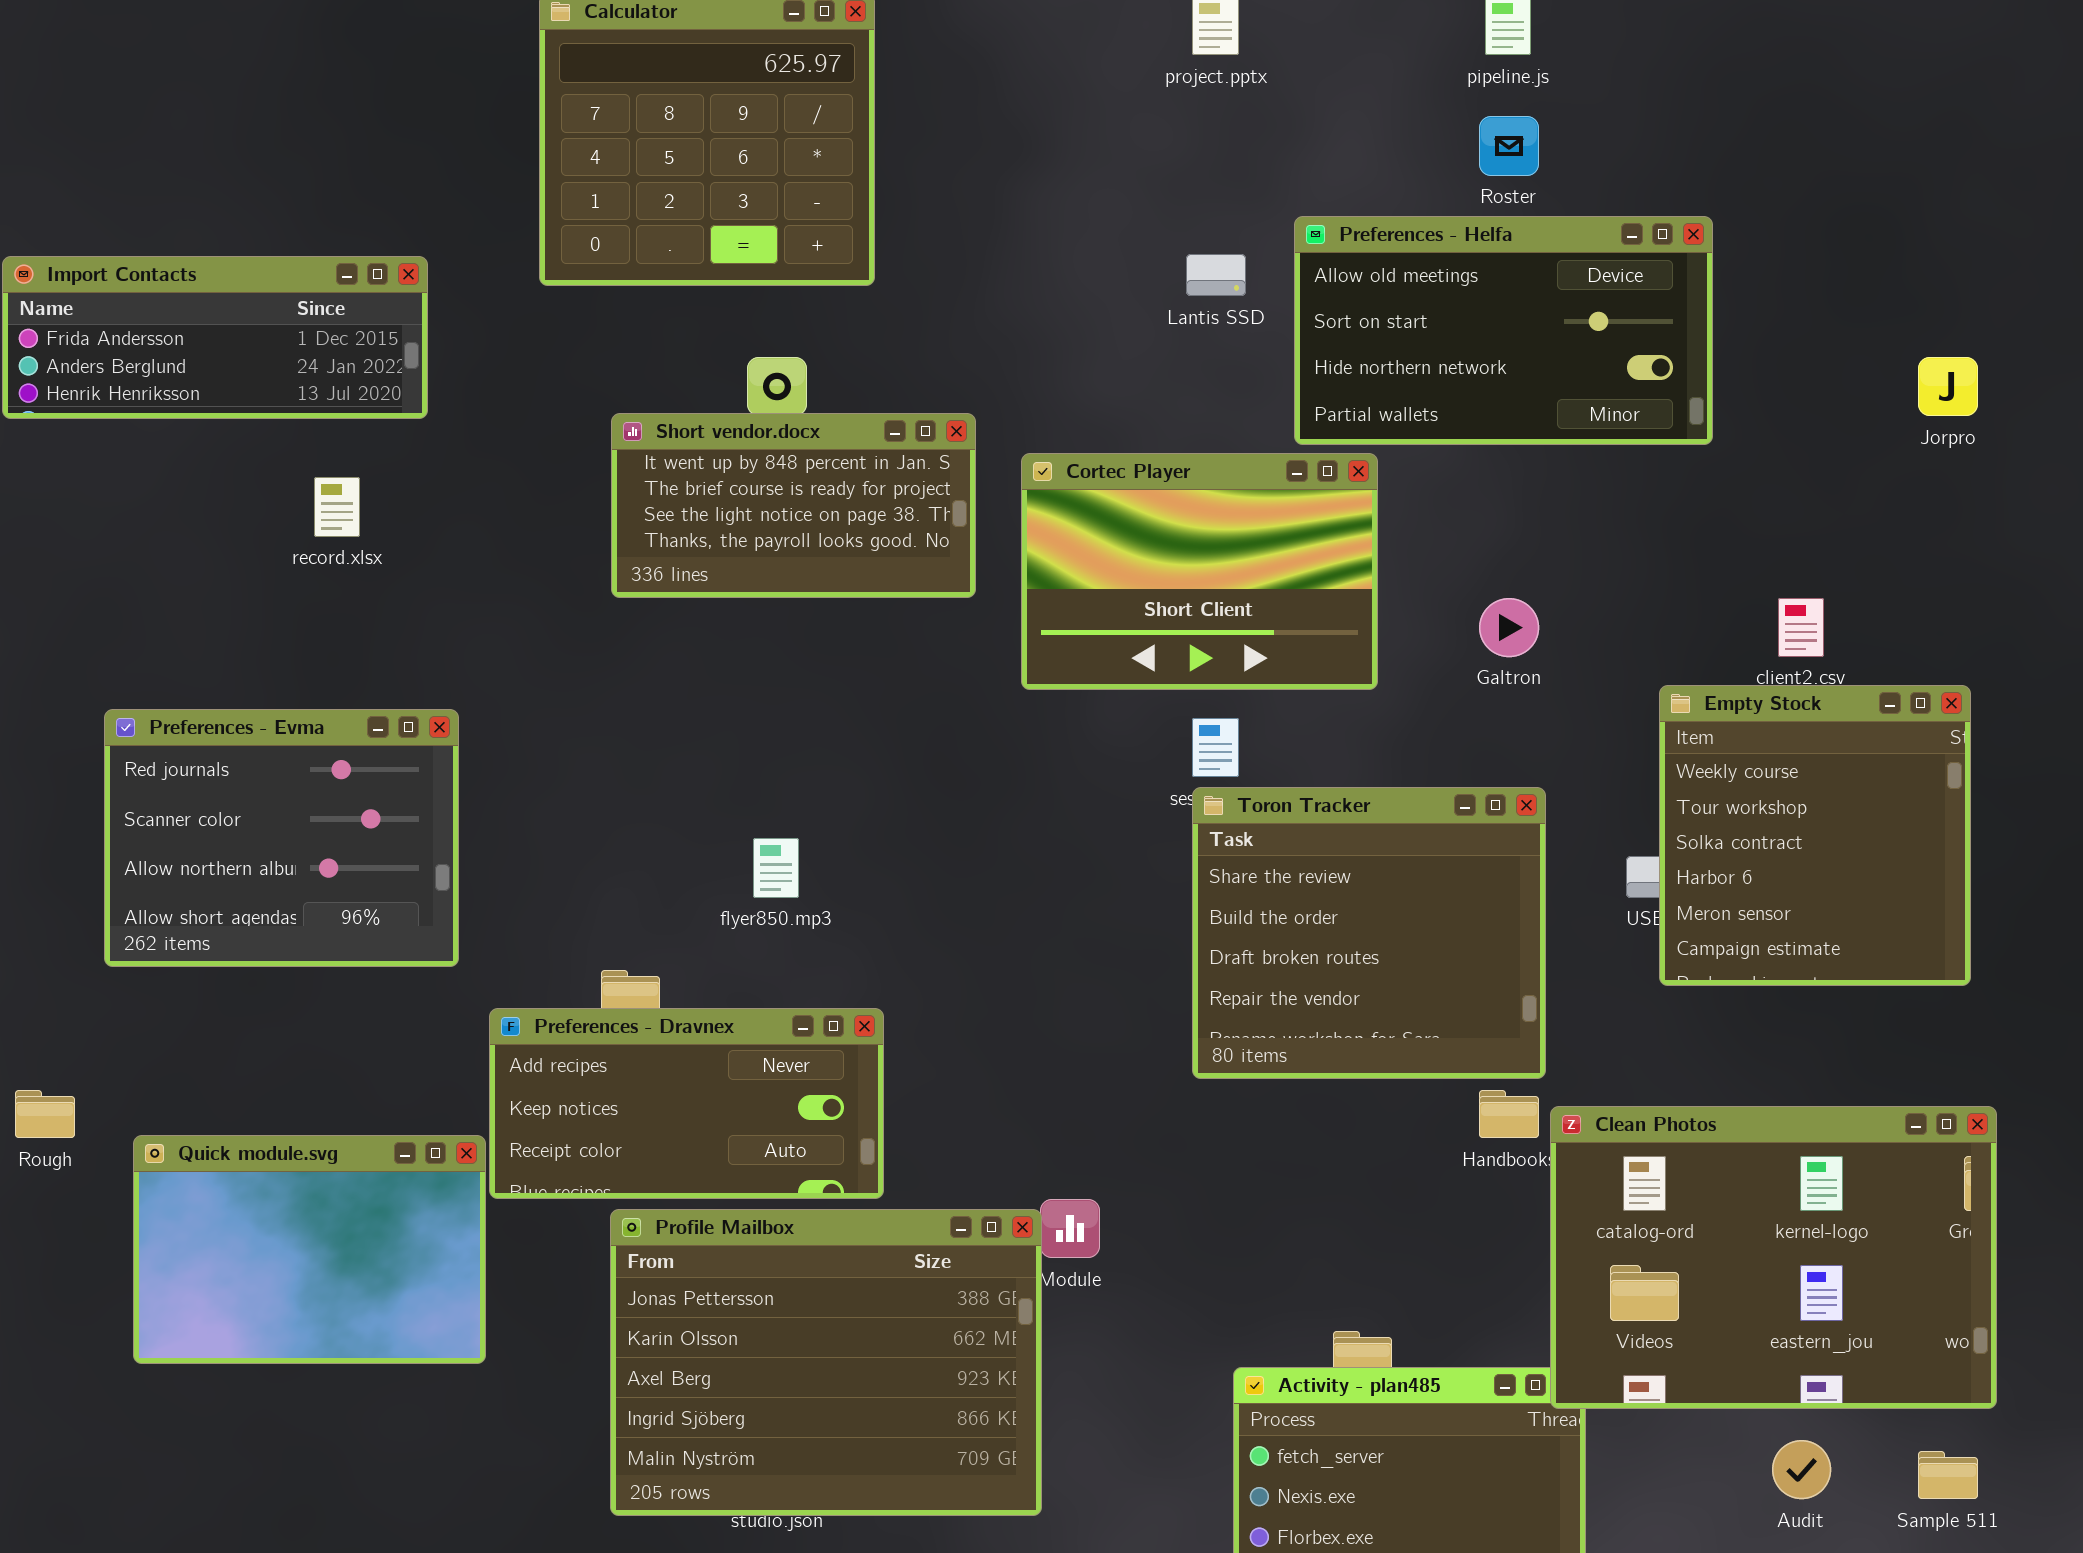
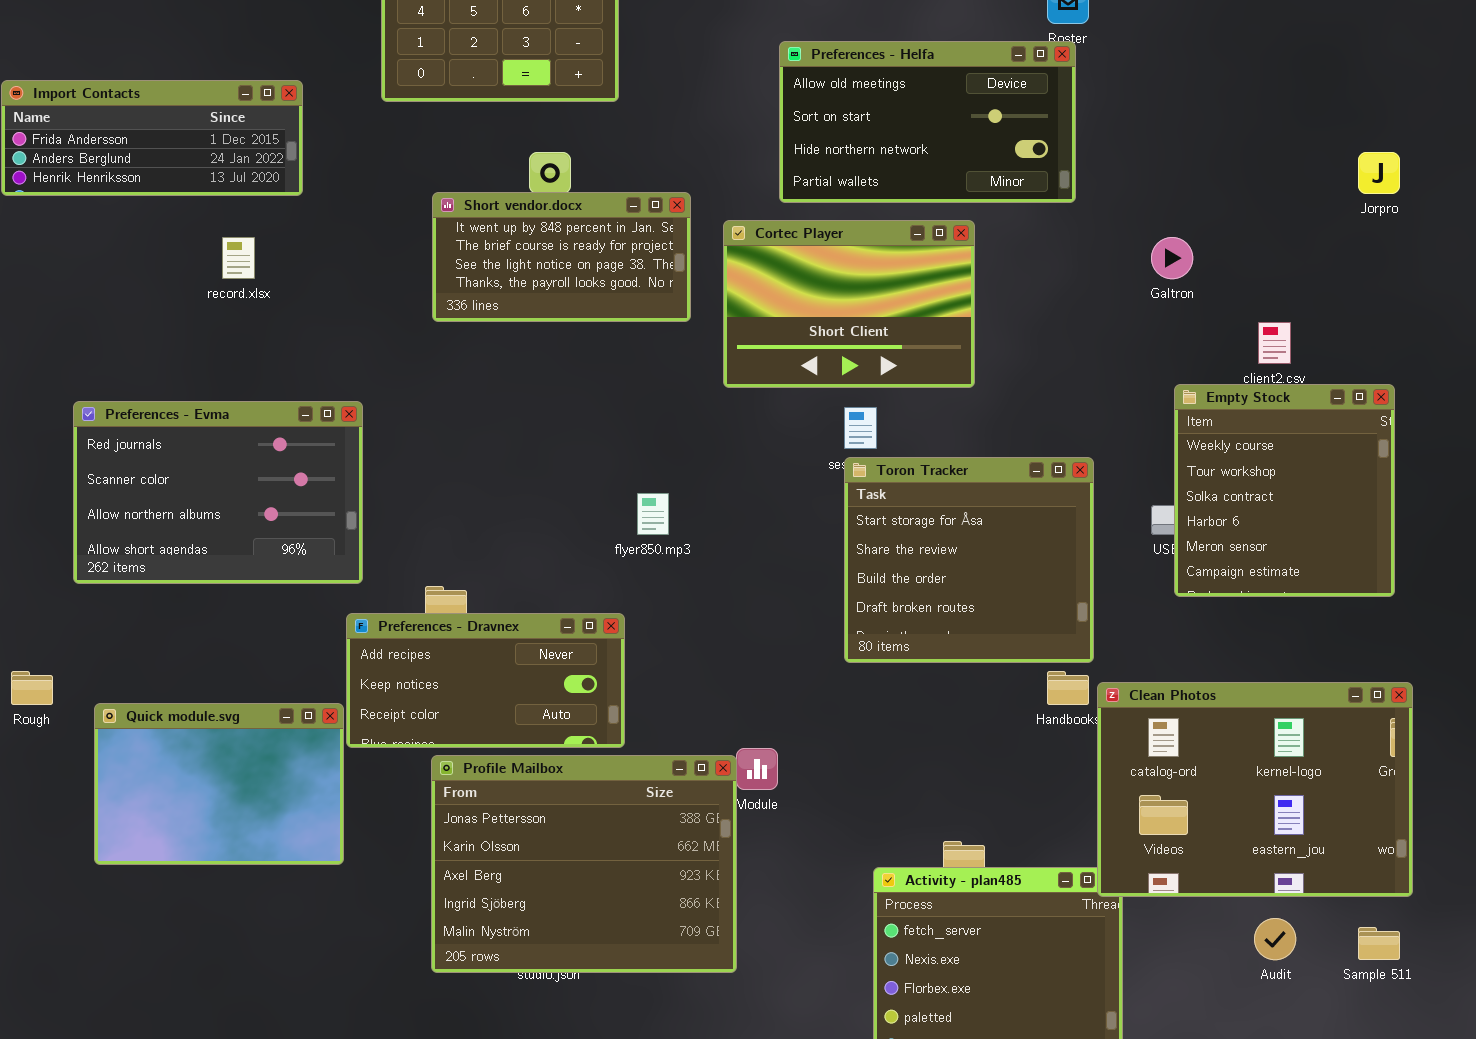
Preferences - Helfa: [1294,216,1713,445] -> [779,41,1076,203], moved
Galtron: [1479,598,1539,657] -> [1151,237,1193,279], moved
Preferences - Evma: [104,709,459,967] -> [73,401,363,584], resized
Toron Tracker: [1192,787,1546,1079] -> [844,457,1094,663], scrolled up 1 row
flyer850.mp3: [753,838,799,898] -> [637,493,669,535], moved

